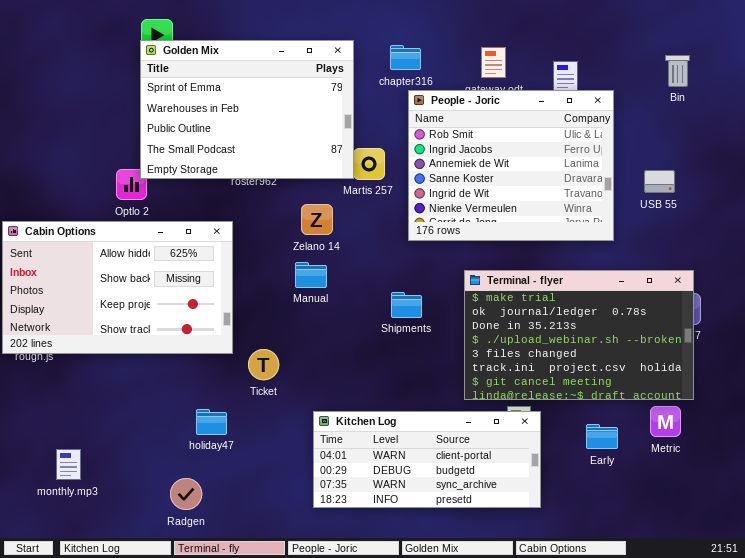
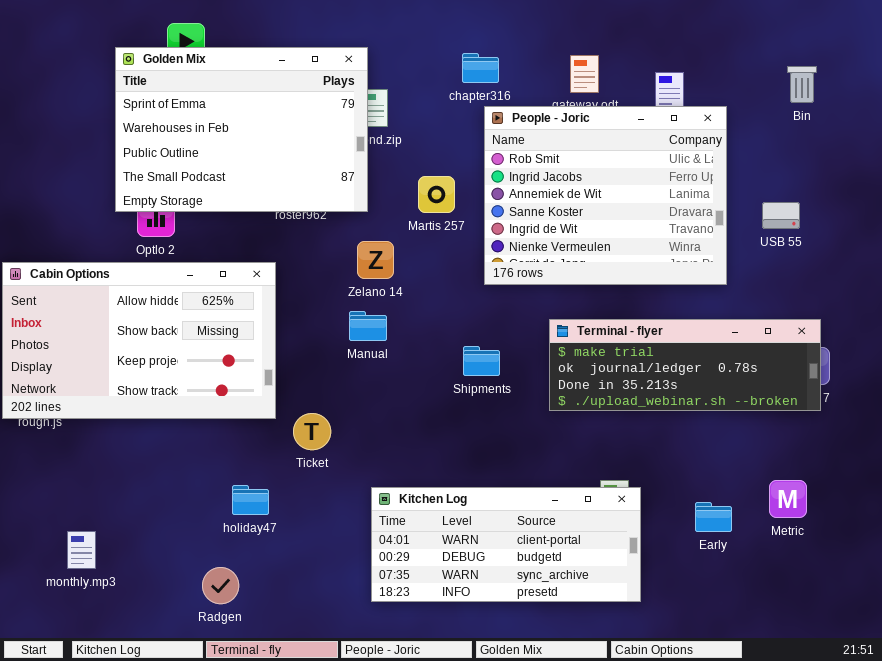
Golden Mix: [140,40,354,179] -> [115,47,368,212], moved
Terminal - flyer: [464,270,694,400] -> [549,319,821,411], resized

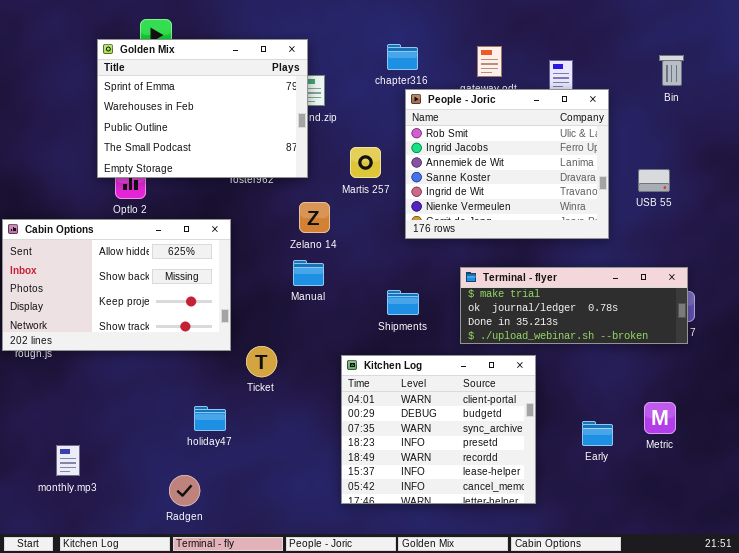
Kitchen Log: [371,487,641,602] -> [341,355,536,504], resized

